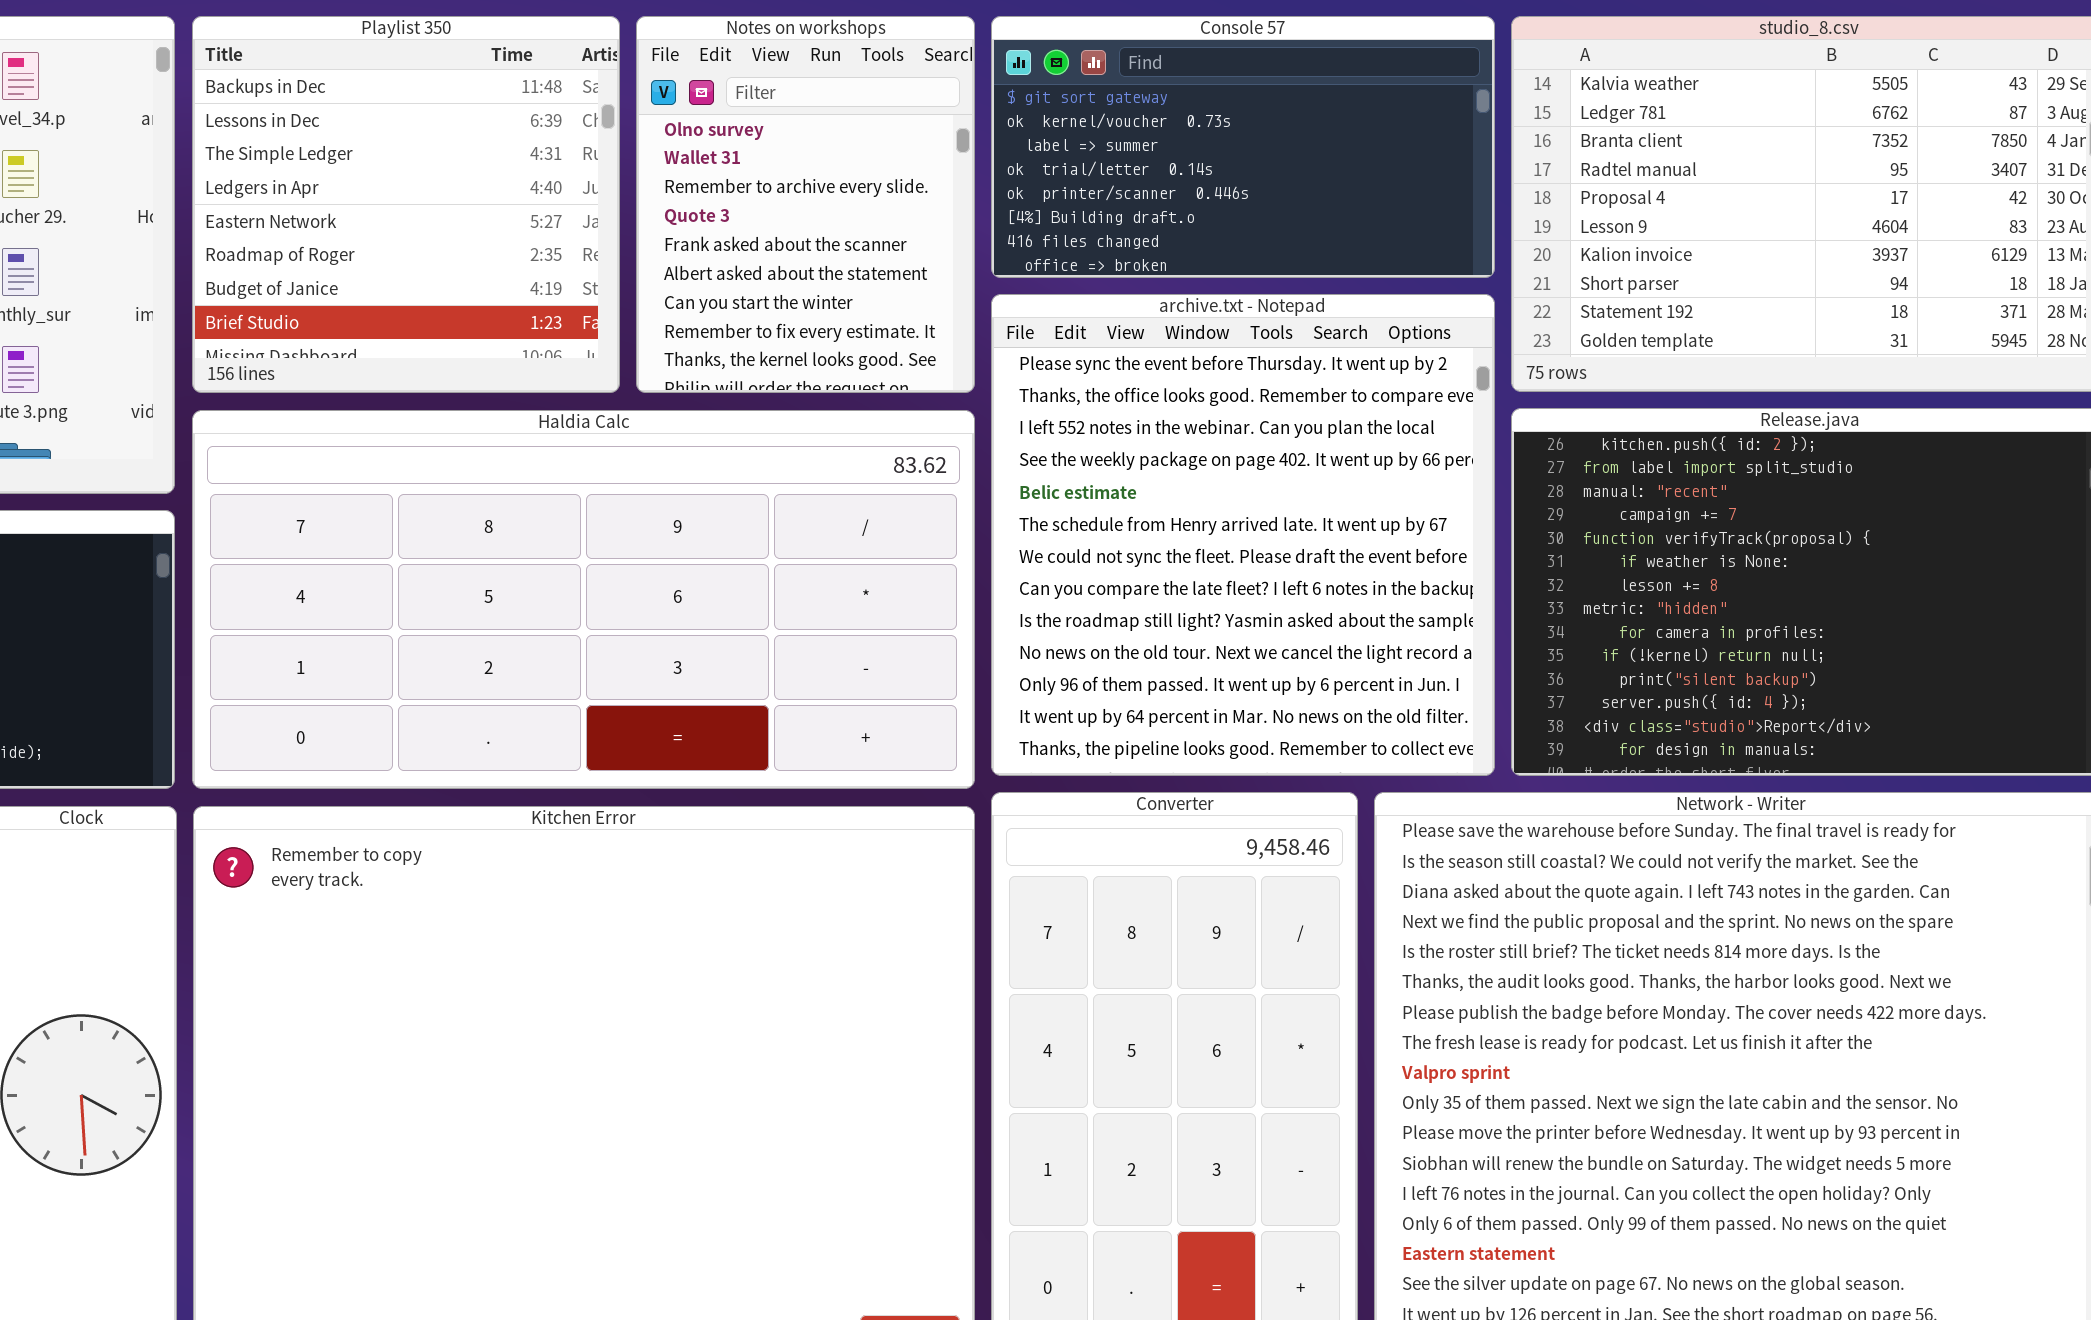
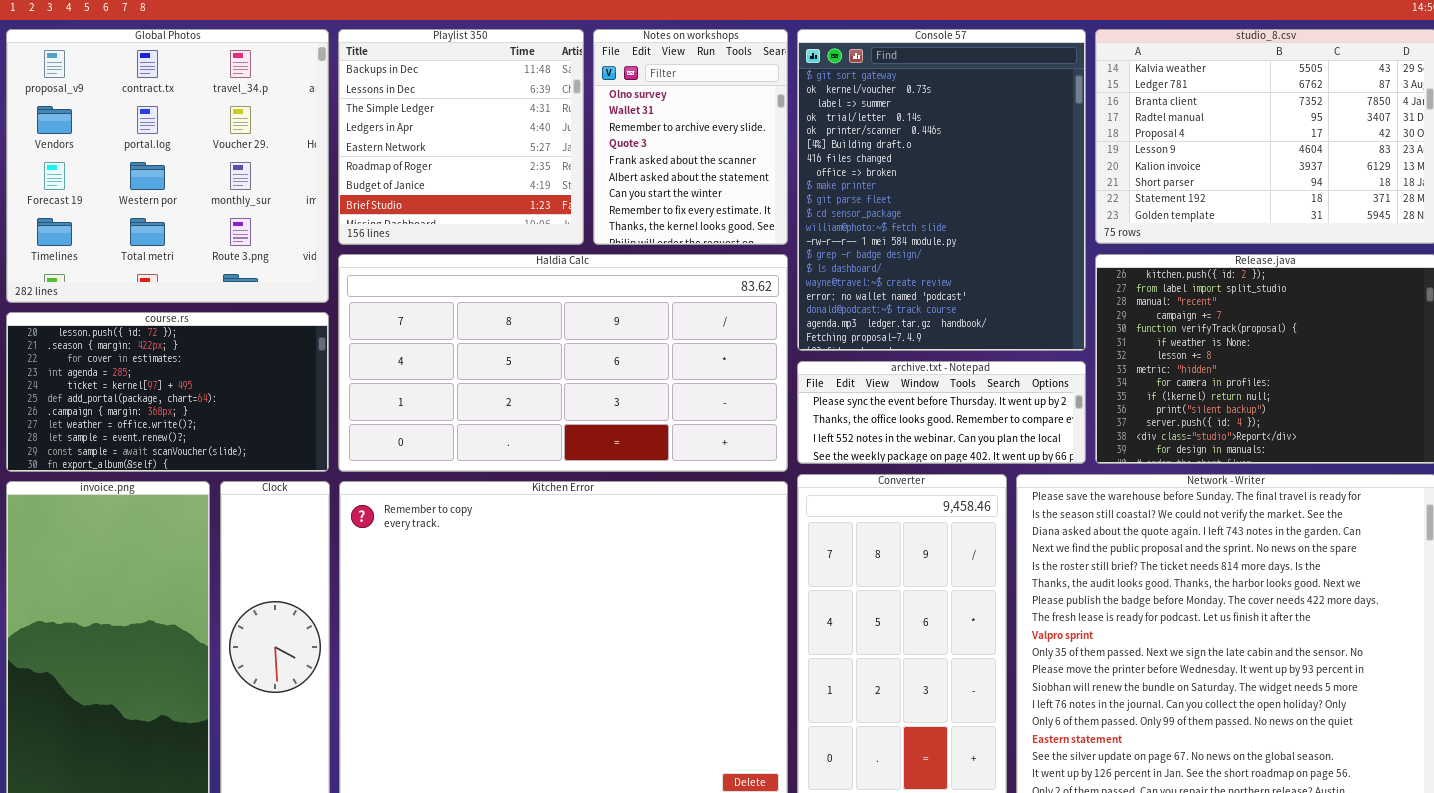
Console 57: [991,16,1495,278] -> [797,29,1086,351], resized
archive.txt - Notepad: [991,294,1495,776] -> [797,361,1086,464], resized

